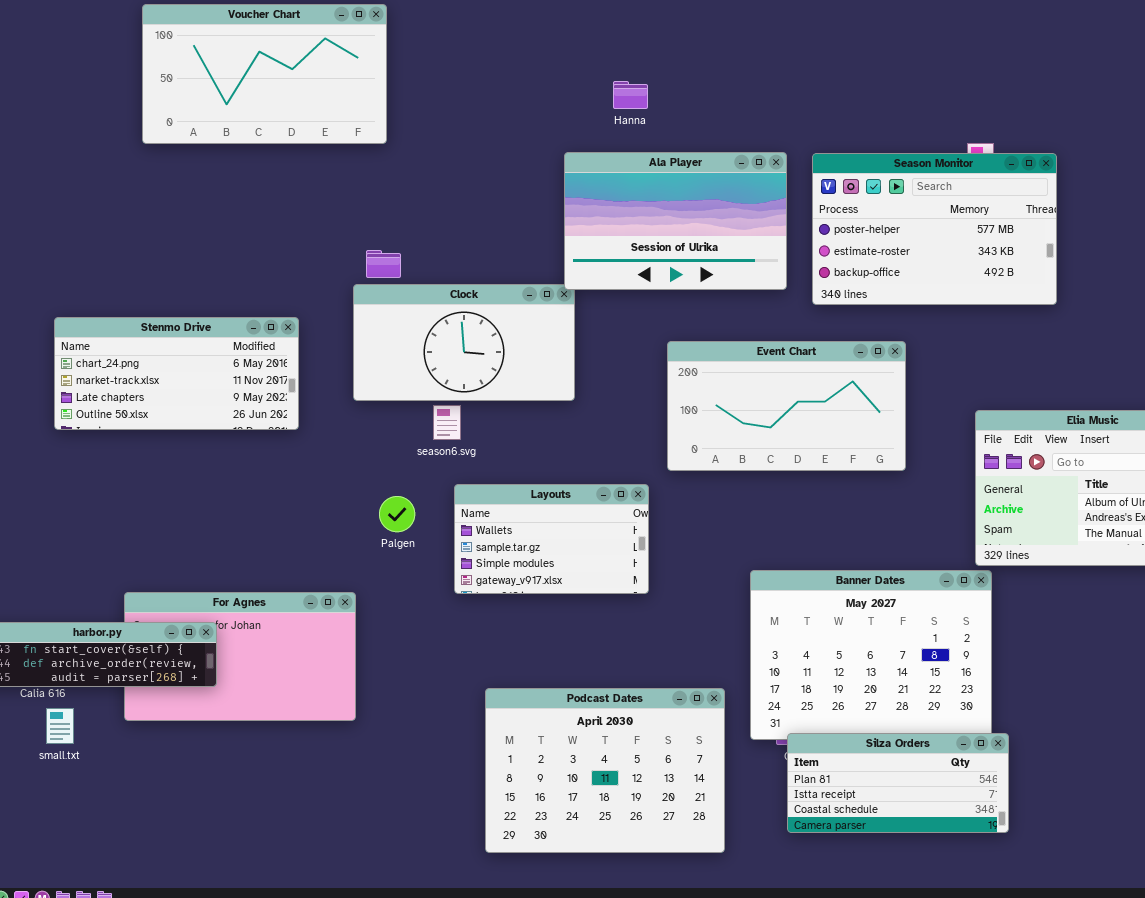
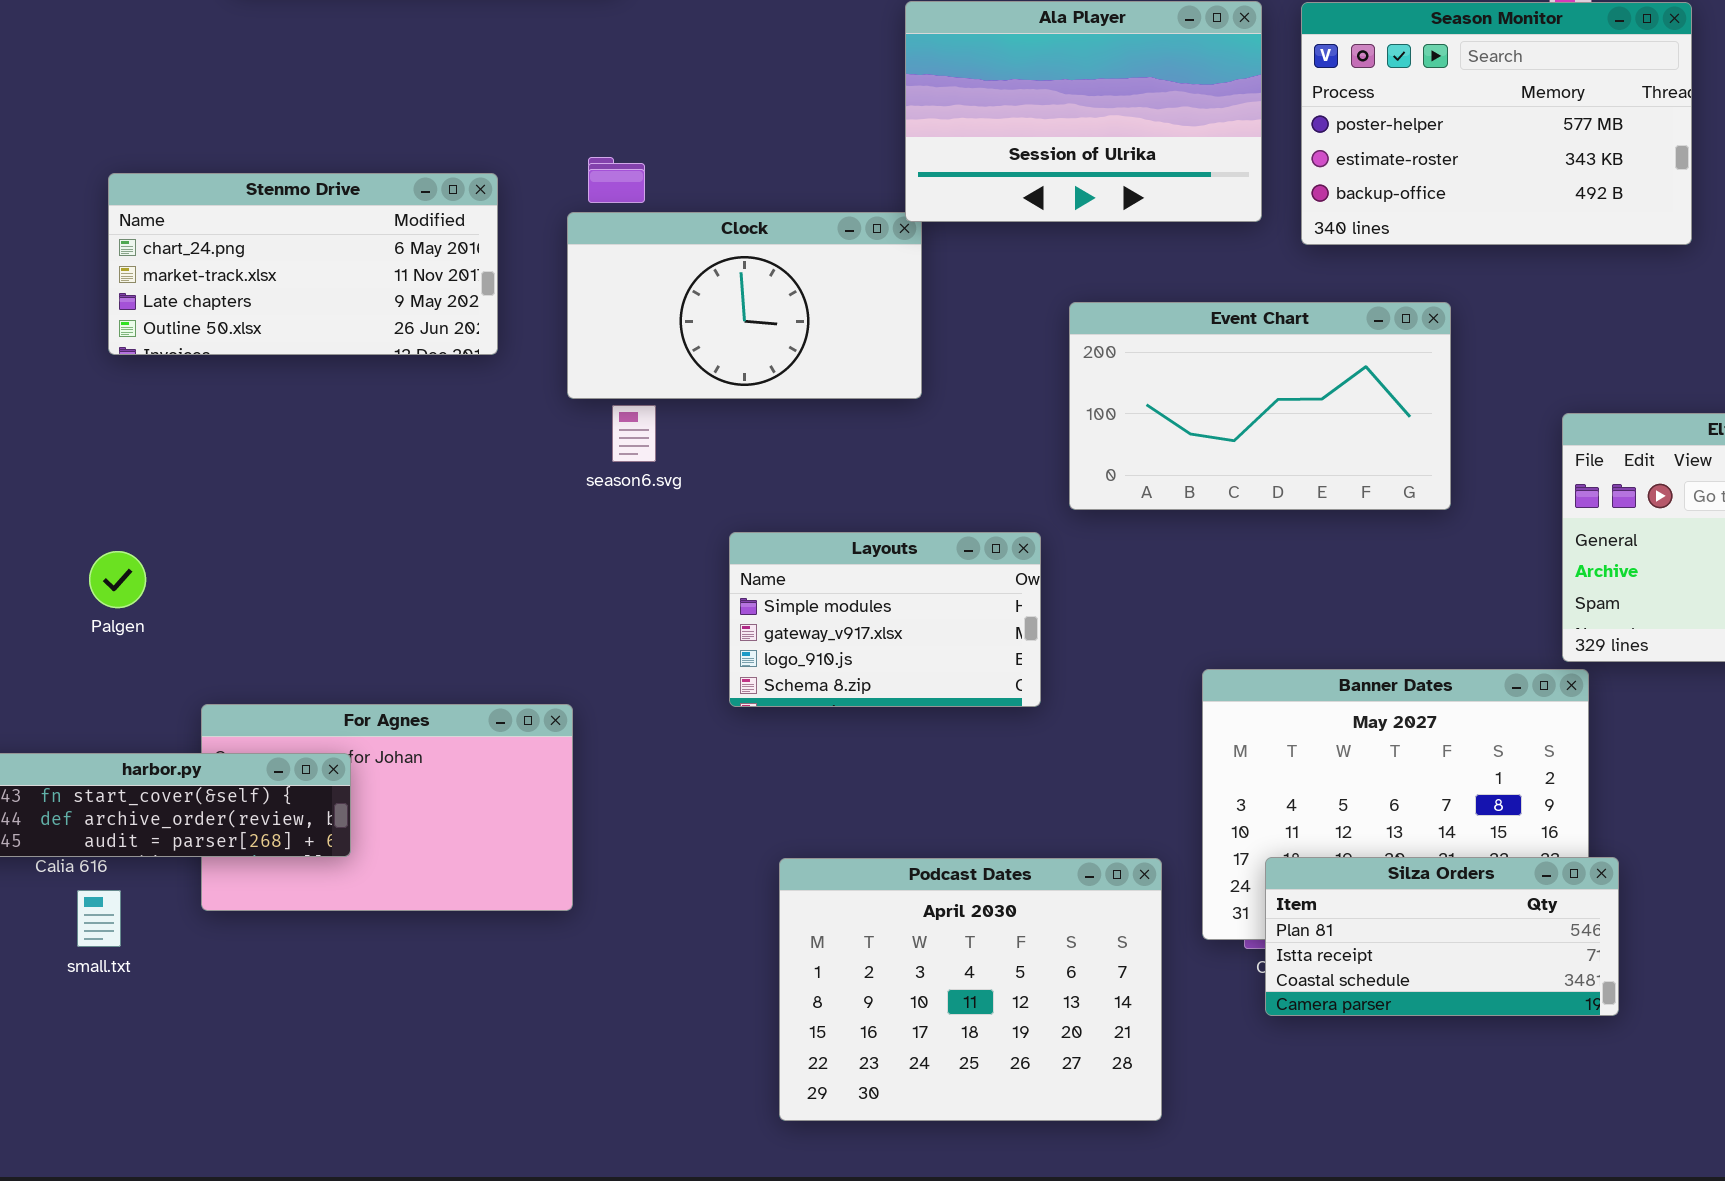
Stenmo Drive: [54,317,299,430] -> [108,173,498,355], moved
season6.svg: [433,405,461,440] -> [612,405,656,462], moved
Layouts: [454,484,649,594] -> [729,532,1041,707], scrolled down 2 rows
Palgen: [379,496,415,532] -> [89,551,146,608], moved
Silza Orders: [787,733,1009,833] -> [1265,857,1619,1016], moved

